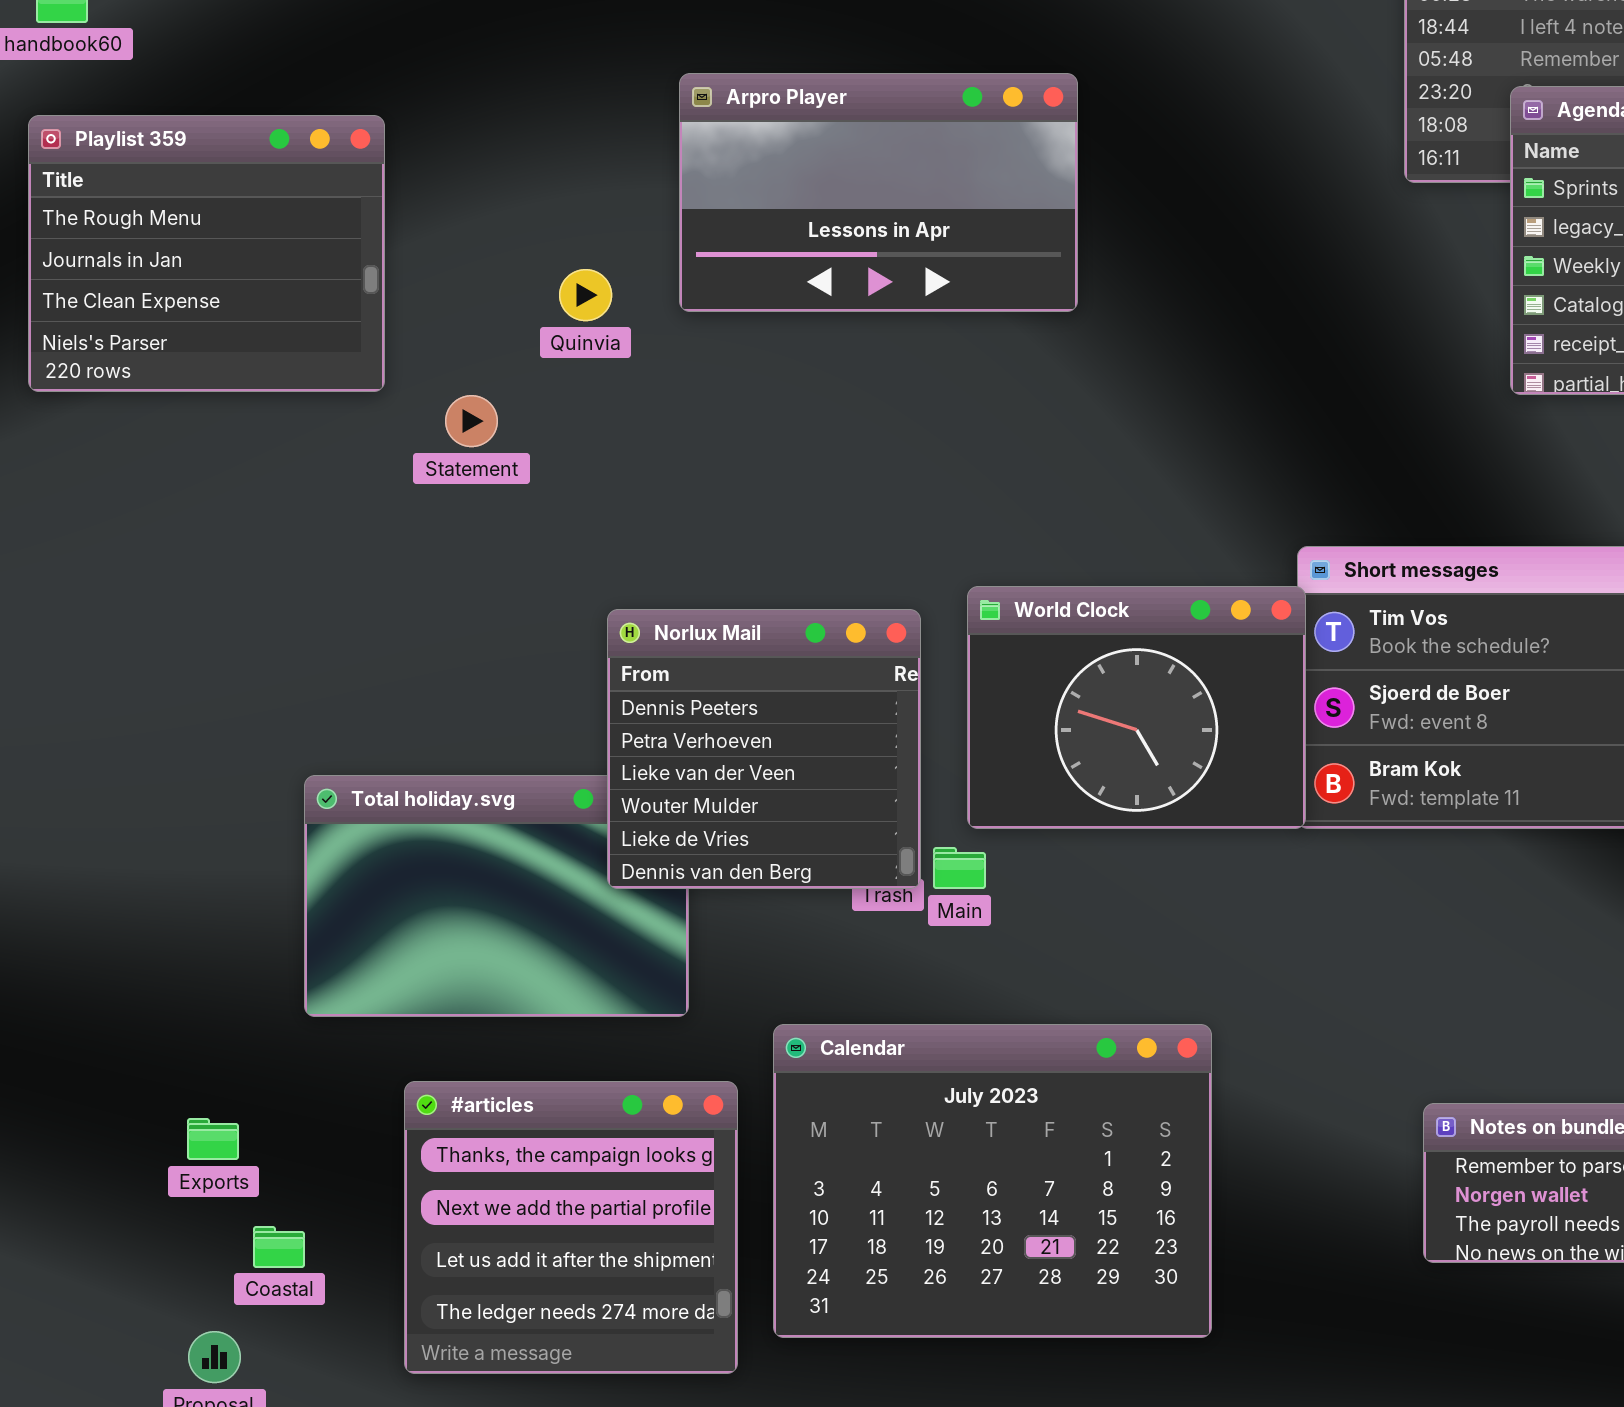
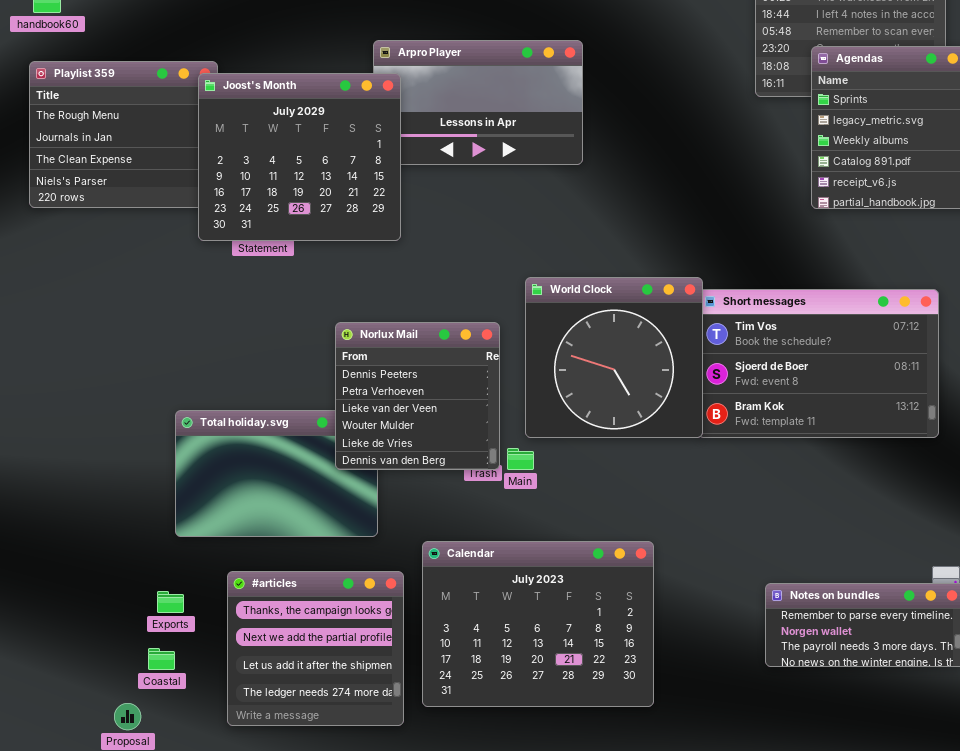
Joost's Month: none -> [198,73,401,241], opened
World Clock: [967,586,1306,829] -> [525,277,703,438], resized
Exports: [187,1118,239,1160] -> [157,591,184,613], moved

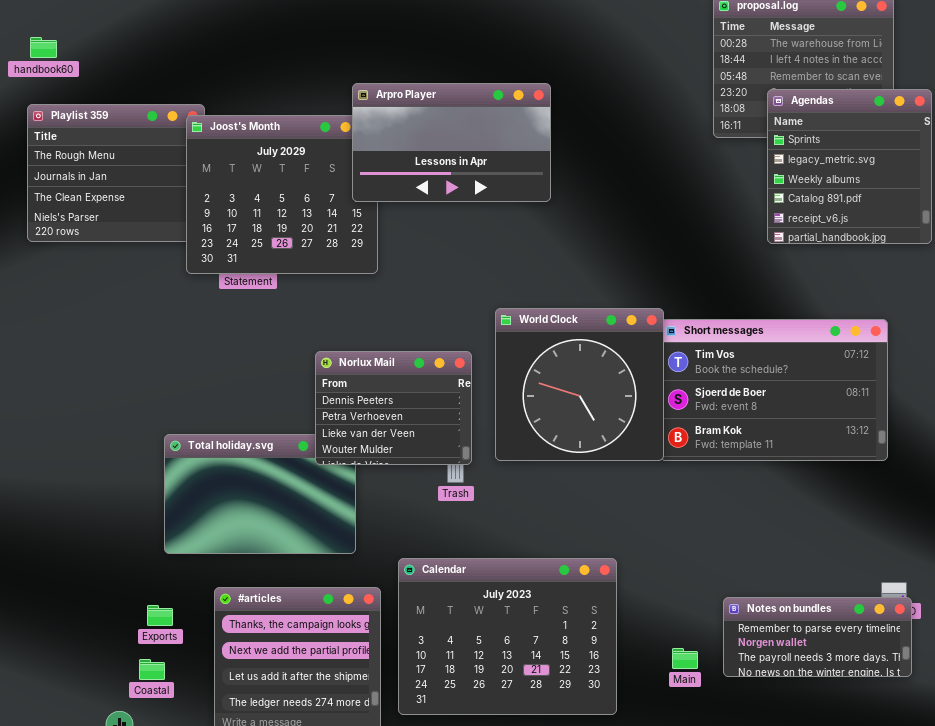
Arpro Player: [373,40,583,165] -> [352,83,551,202], raised
Norlux Mail: [335,322,500,470] -> [315,351,472,465], resized
Main: [507,448,534,470] -> [672,648,698,669], moved

